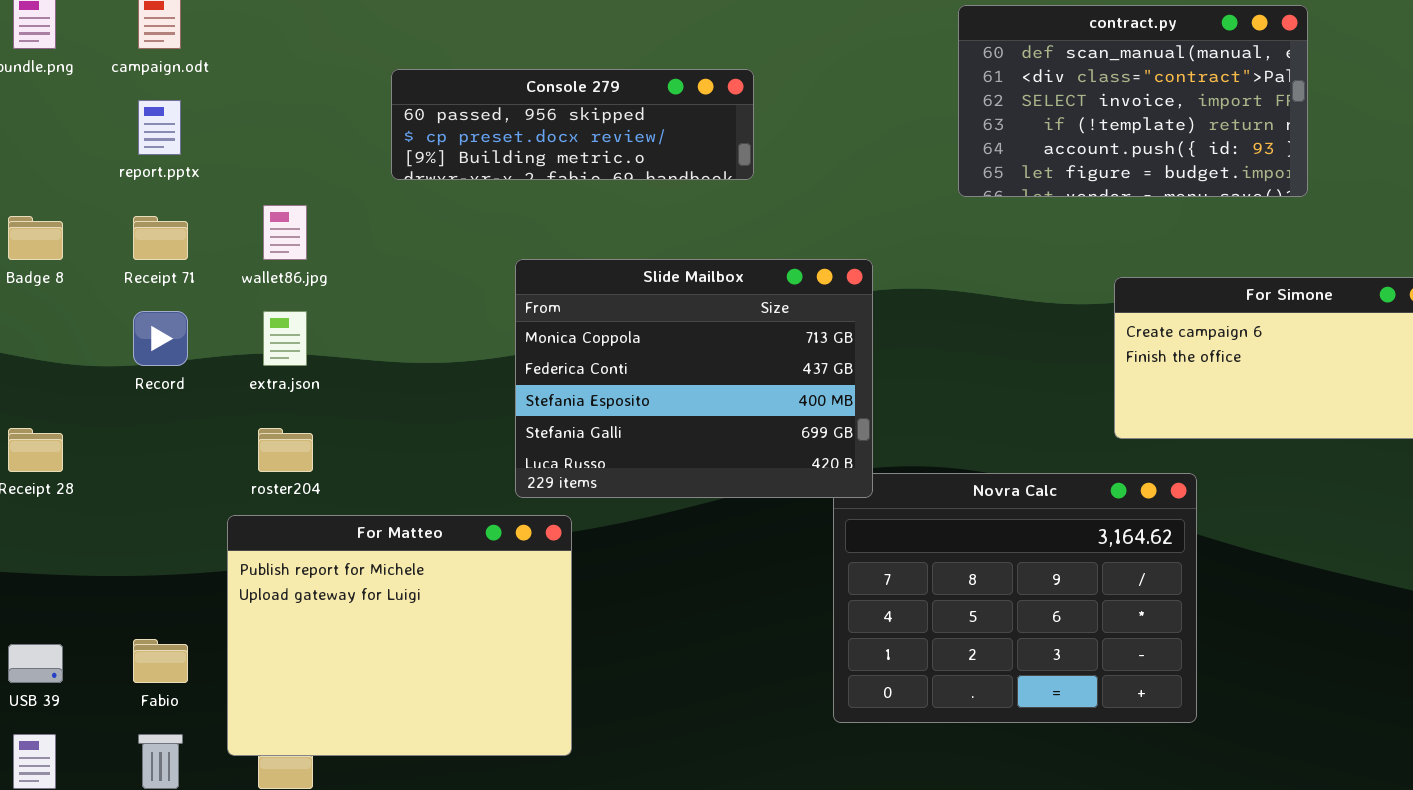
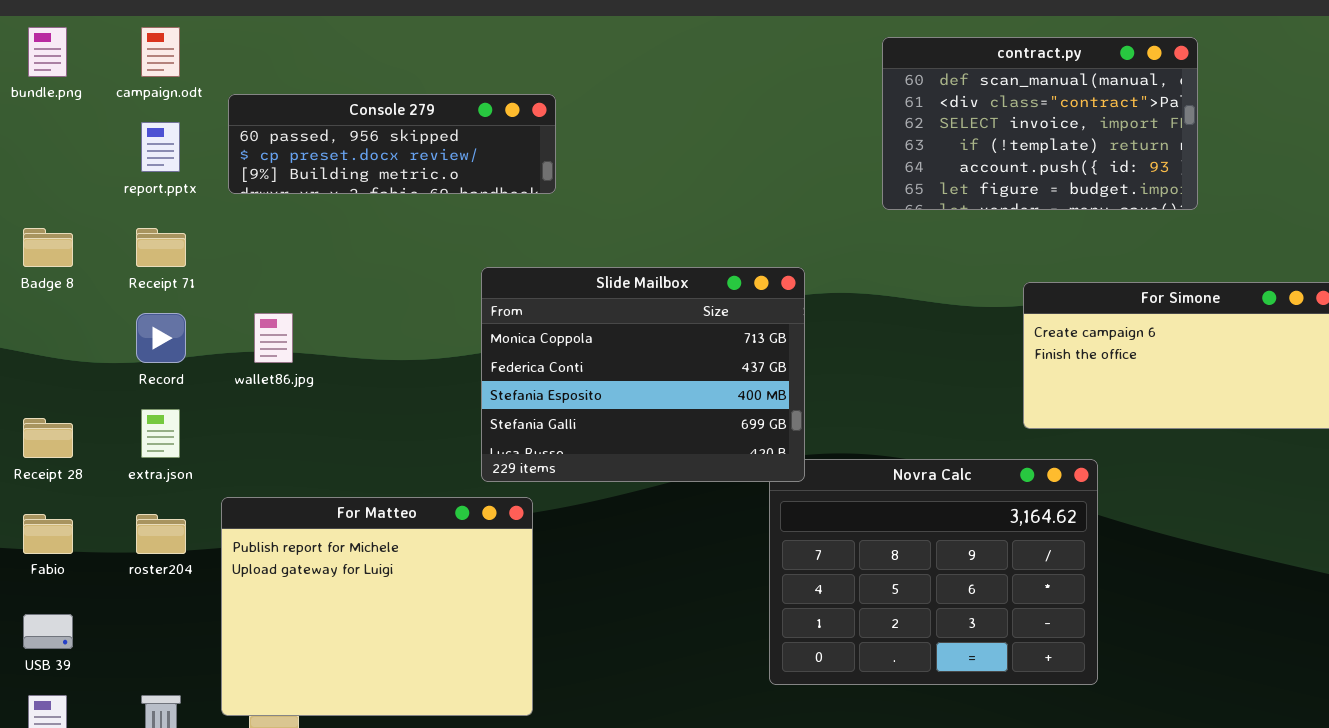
Console 279: [391,69,754,180] -> [228,94,556,194], moved
wallet86.jpg: [263,205,307,260] -> [254,313,293,363], moved
extra.json: [263,311,307,366] -> [141,409,180,458], moved
roster204: [258,428,313,472] -> [136,514,186,554], moved
Fabio: [133,639,188,683] -> [23,514,73,554], moved

